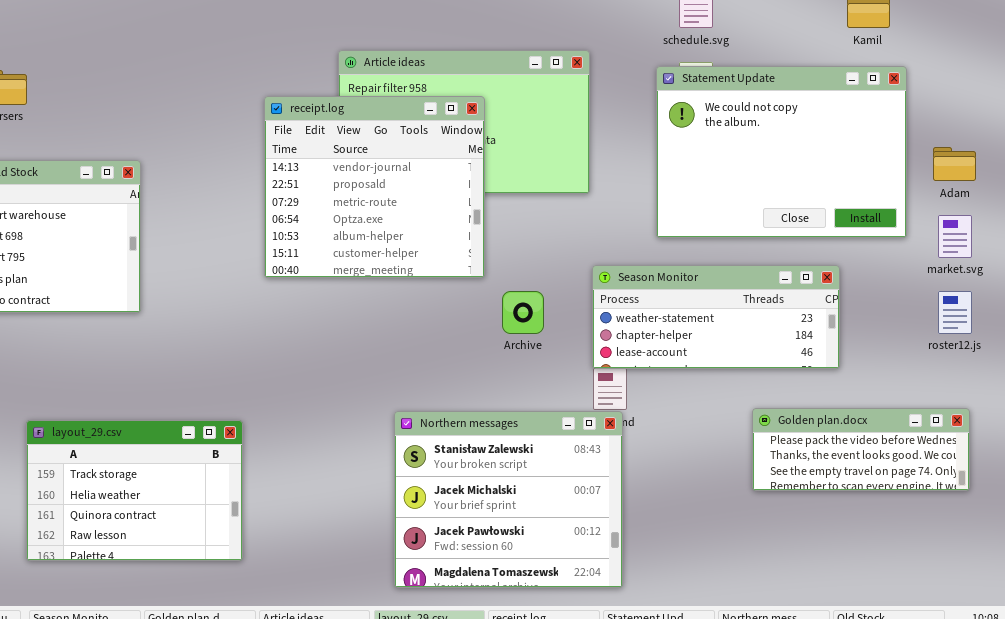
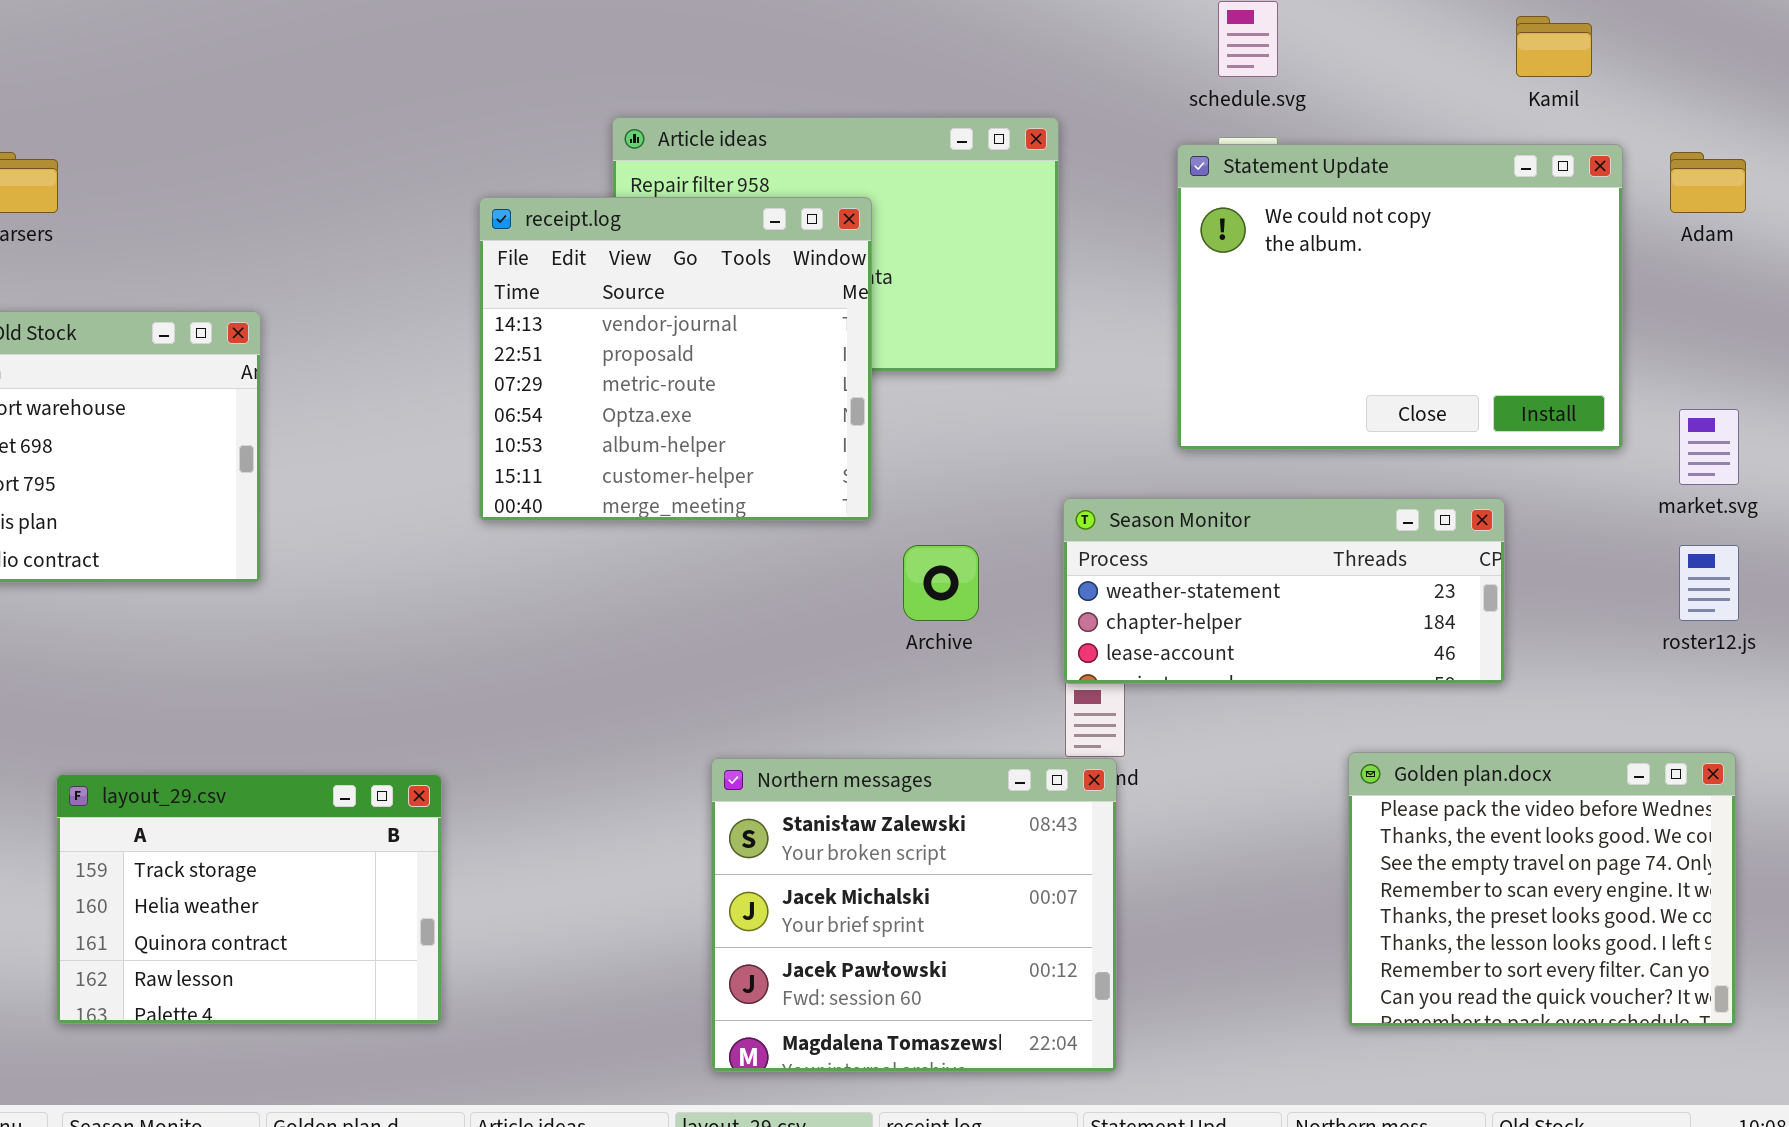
Adam: [933,147,976,181] -> [1670,152,1746,213], moved
Golden plan.docx: [752,408,970,491] -> [1348,752,1736,1027], resized

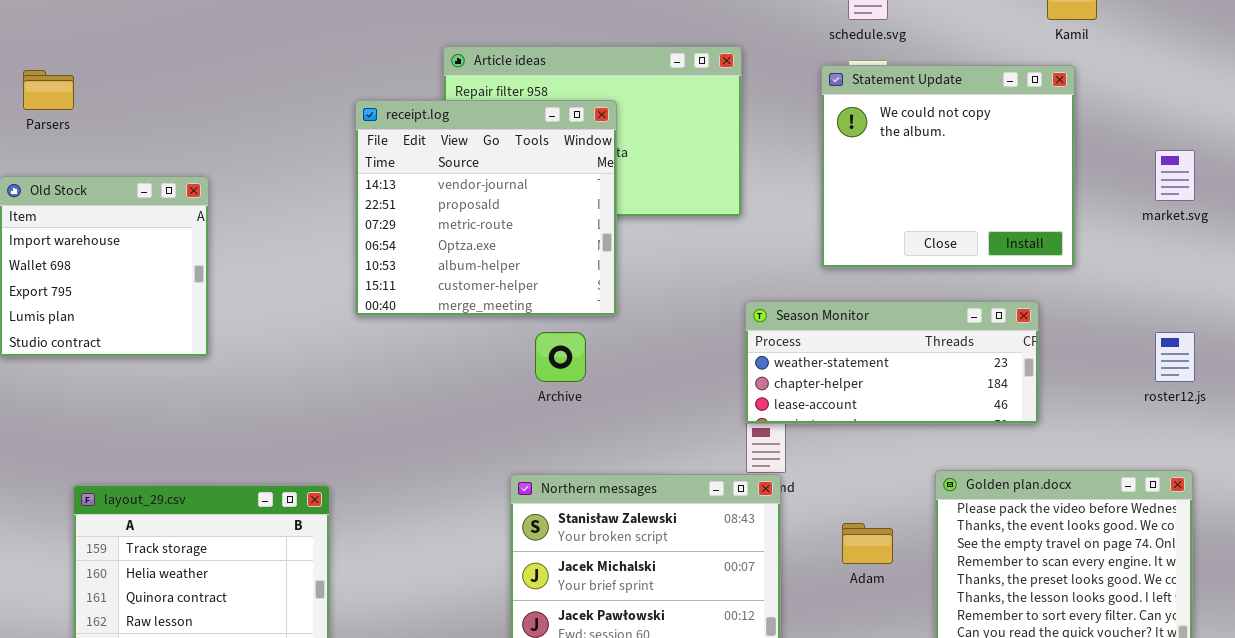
Statement Update: [1177,144,1623,450] -> [821,65,1075,268], resized
Adam: [1670,152,1746,213] -> [842,523,893,564], moved
market.svg: [1679,409,1739,485] -> [1155,150,1195,201], moved
Archive: [903,545,979,621] -> [535,332,586,382], moved

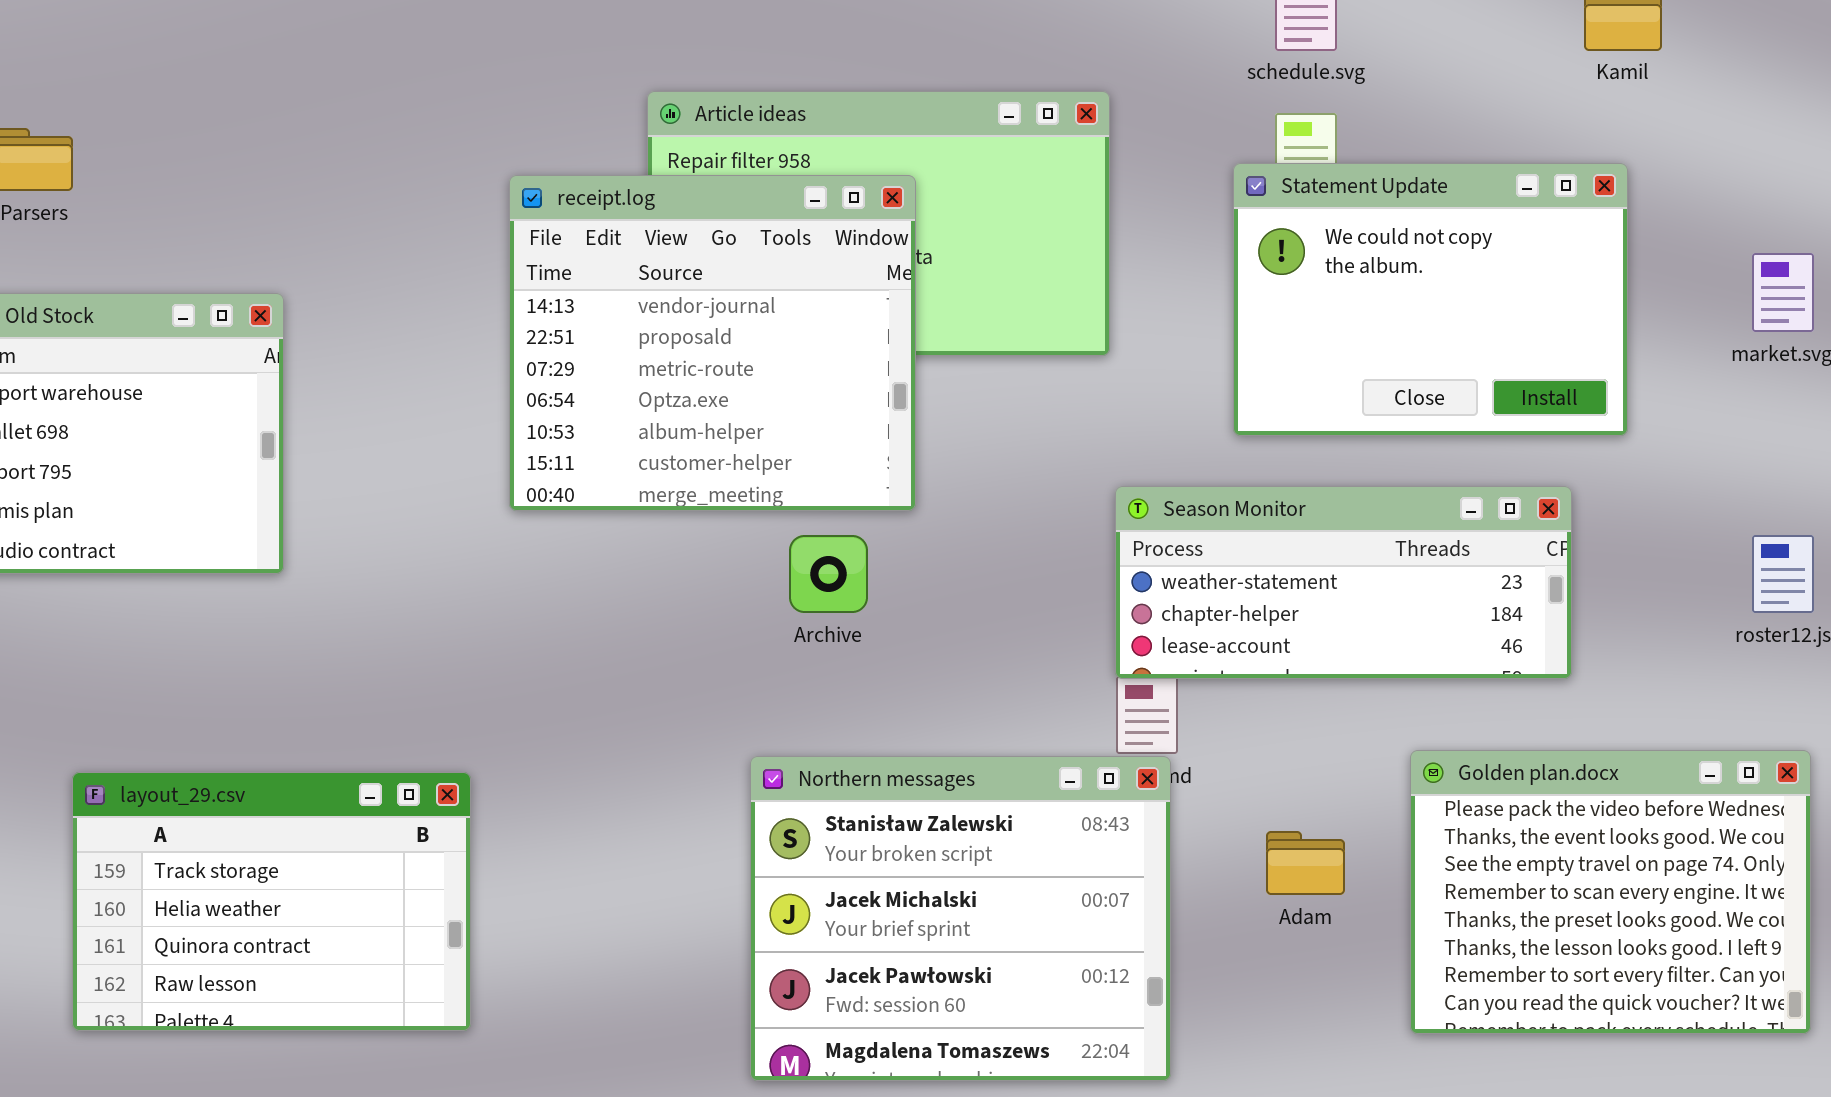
Statement Update: [821,65,1075,268] -> [1233,163,1628,436], resized

